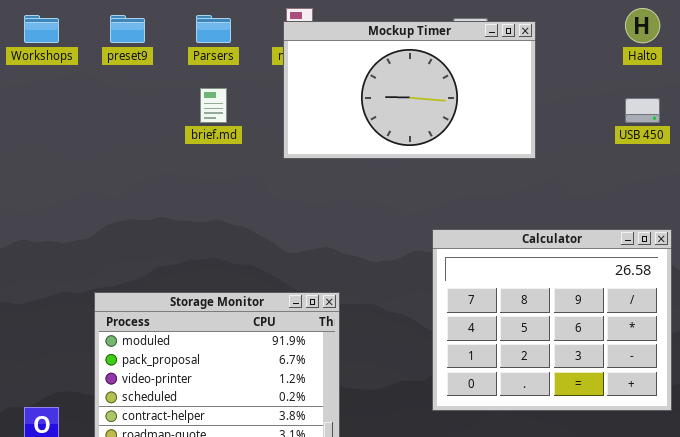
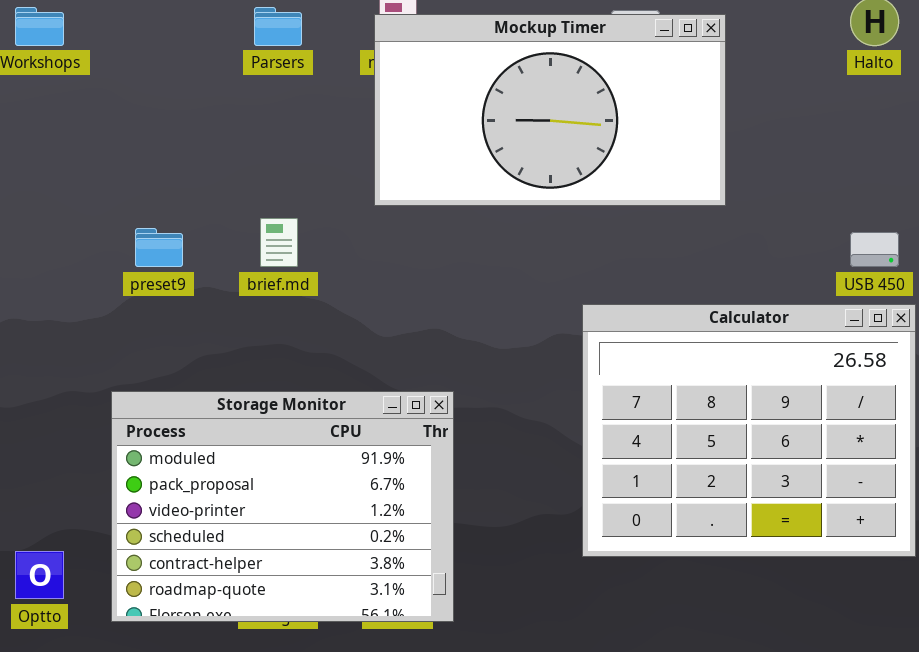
preset9: [110,15,145,43] -> [135,228,183,267], moved
brief.md: [200,88,227,123] -> [260,218,298,267], moved
USB 450: [625,98,660,123] -> [850,232,899,267], moved

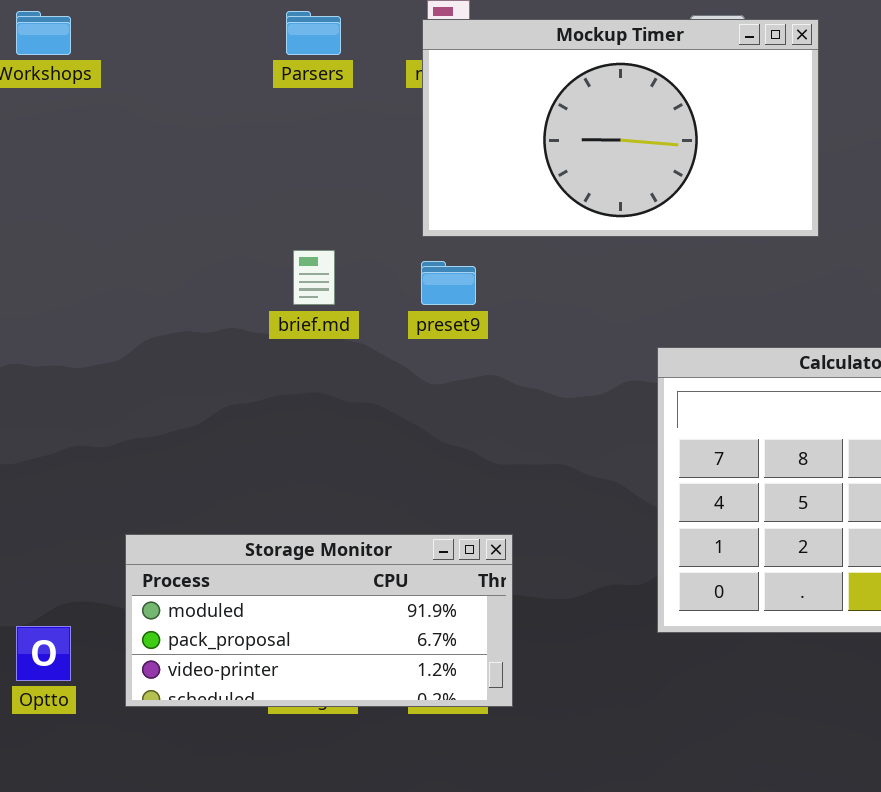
preset9: [135,228,183,267] -> [421,261,476,305], moved
Storage Monitor: [111,391,454,622] -> [125,534,513,707], resized

